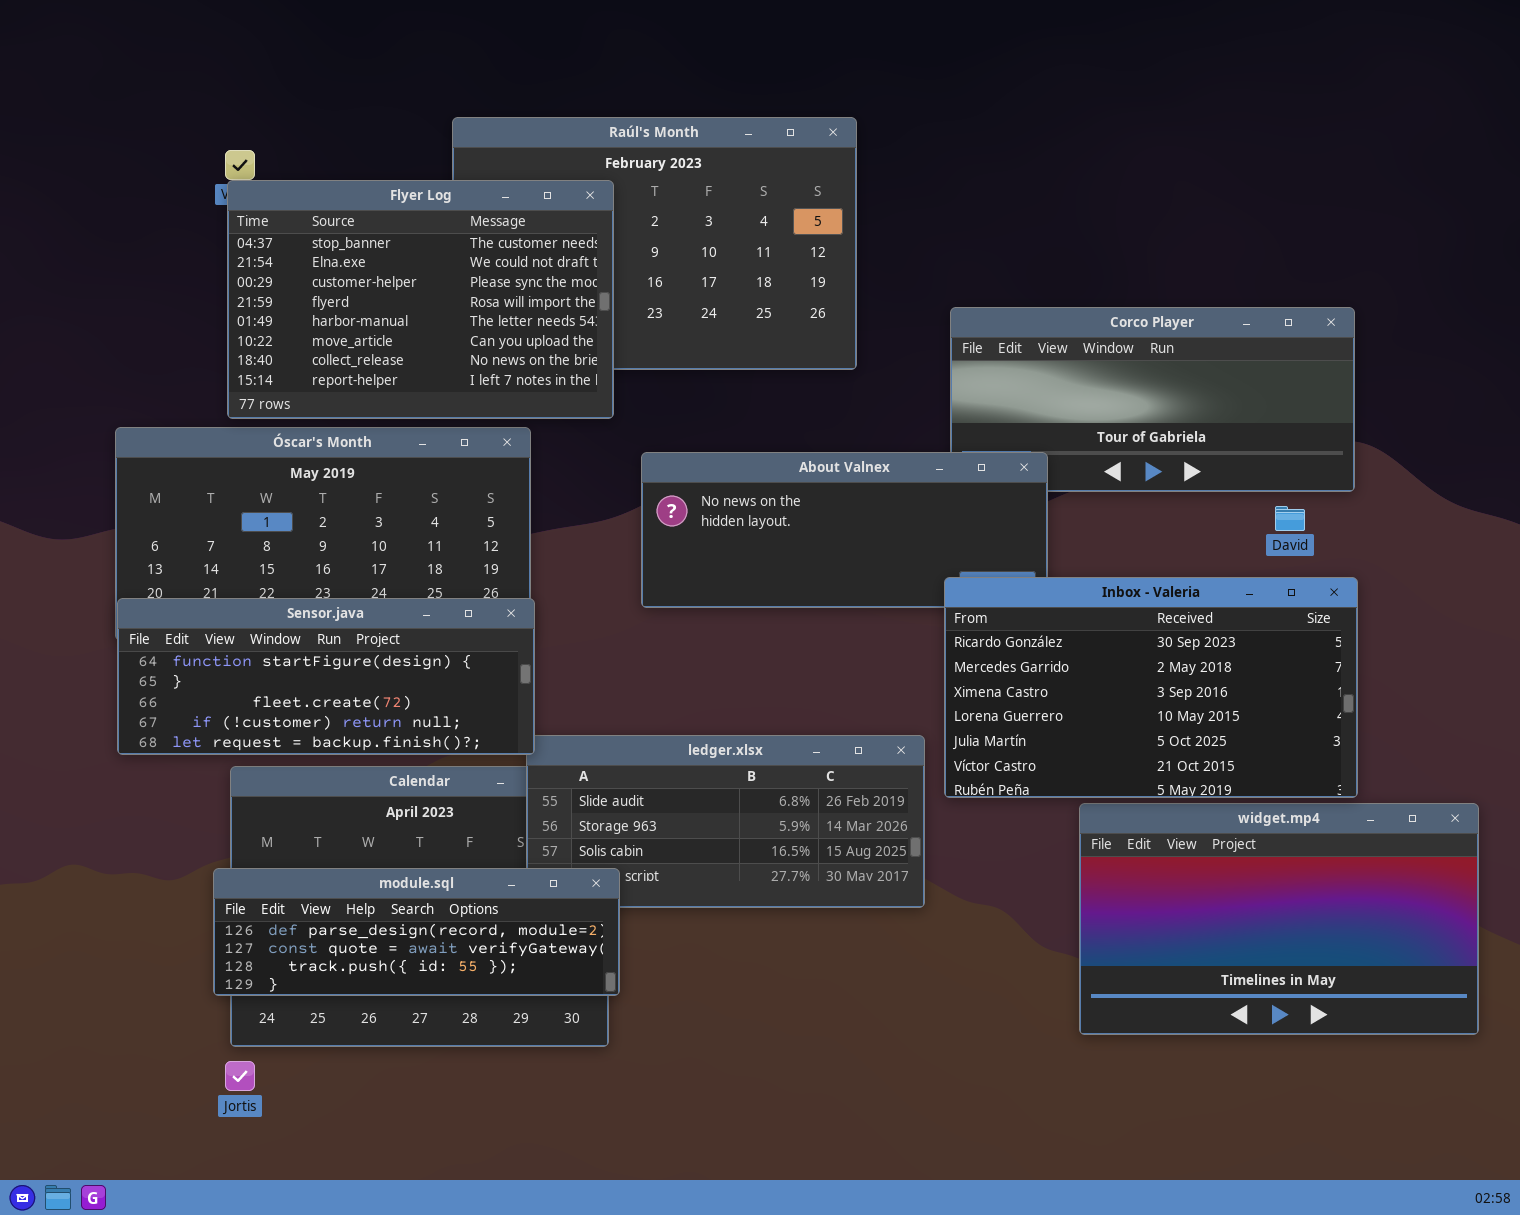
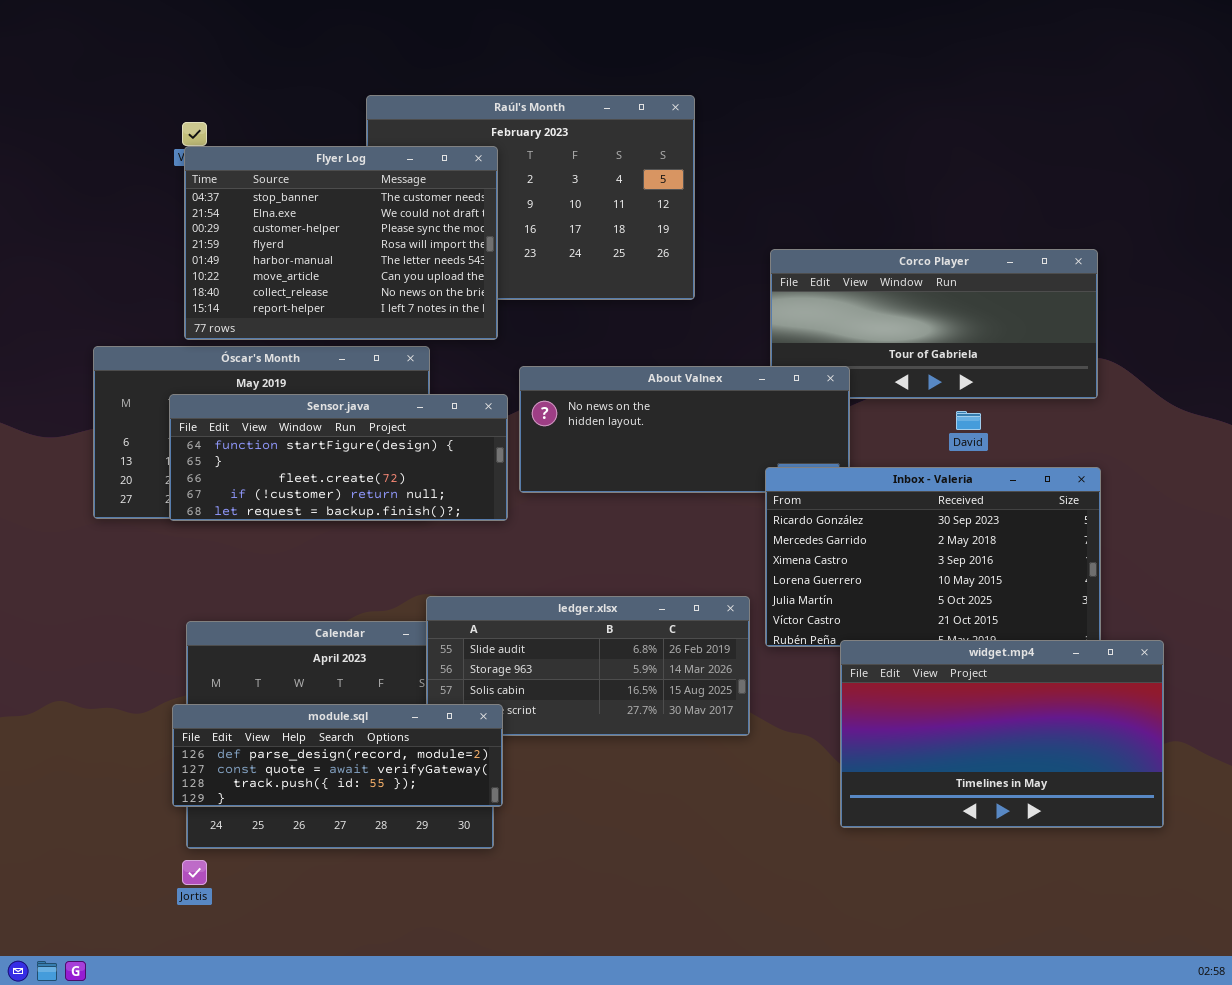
David: [1275,506,1305,531] -> [956,411,981,430], moved
Sensor.java: [117,598,535,755] -> [169,394,508,521], moved
widget.mp4: [1079,803,1479,1035] -> [840,640,1164,828], moved

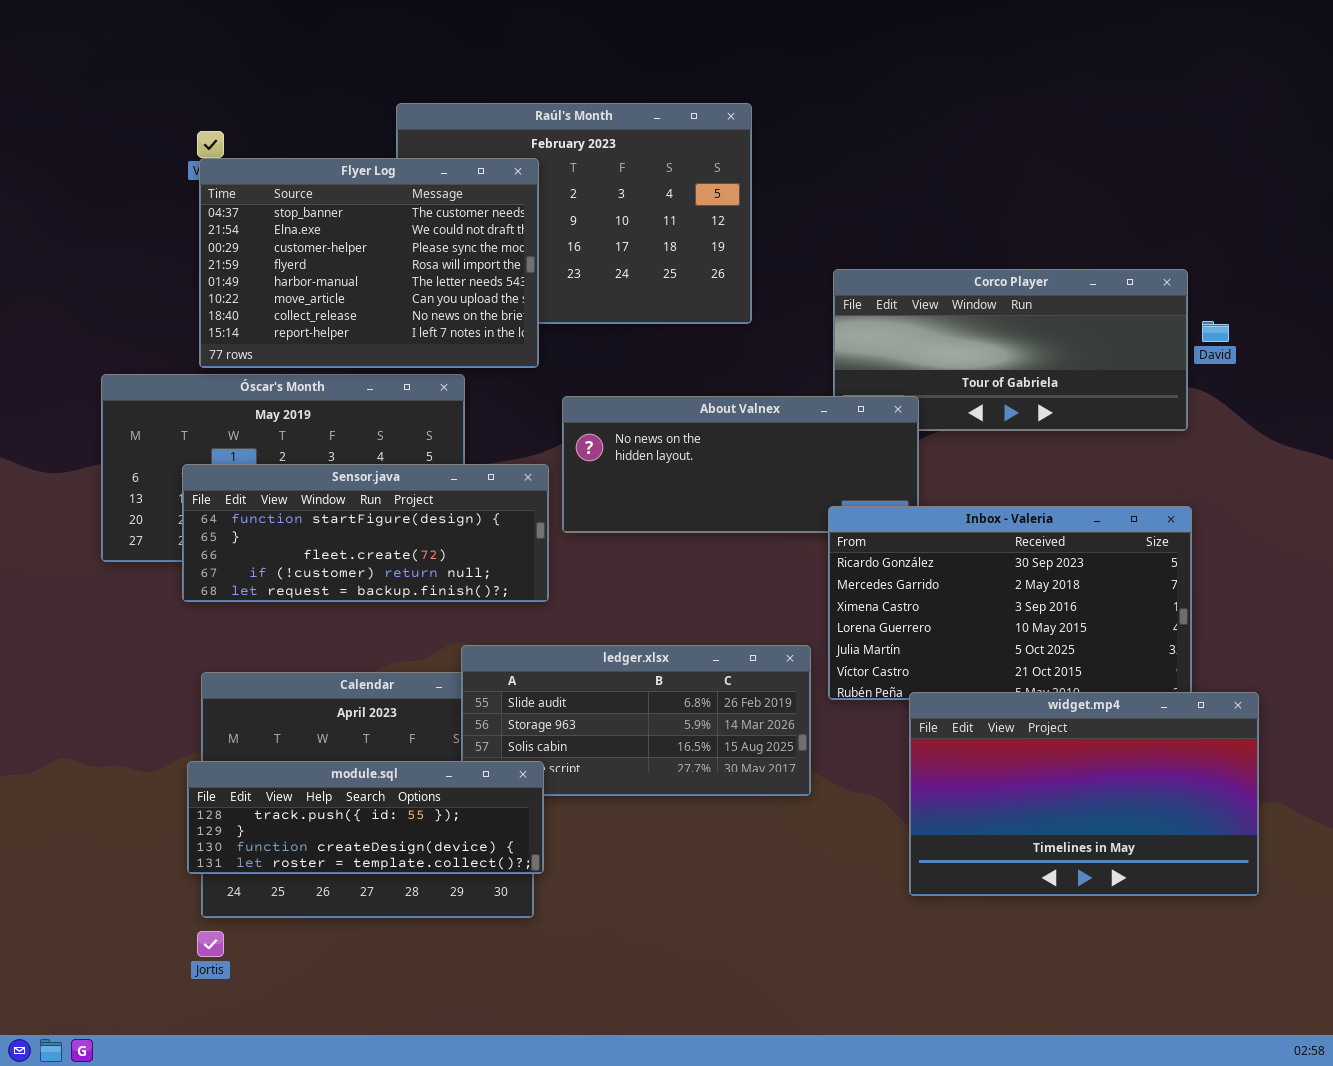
Sensor.java: [169,394,508,521] -> [182,464,549,602], moved
David: [956,411,981,430] -> [1202,321,1229,342], moved
module.sql: [172,704,503,807] -> [187,761,544,874], scrolled down 2 rows

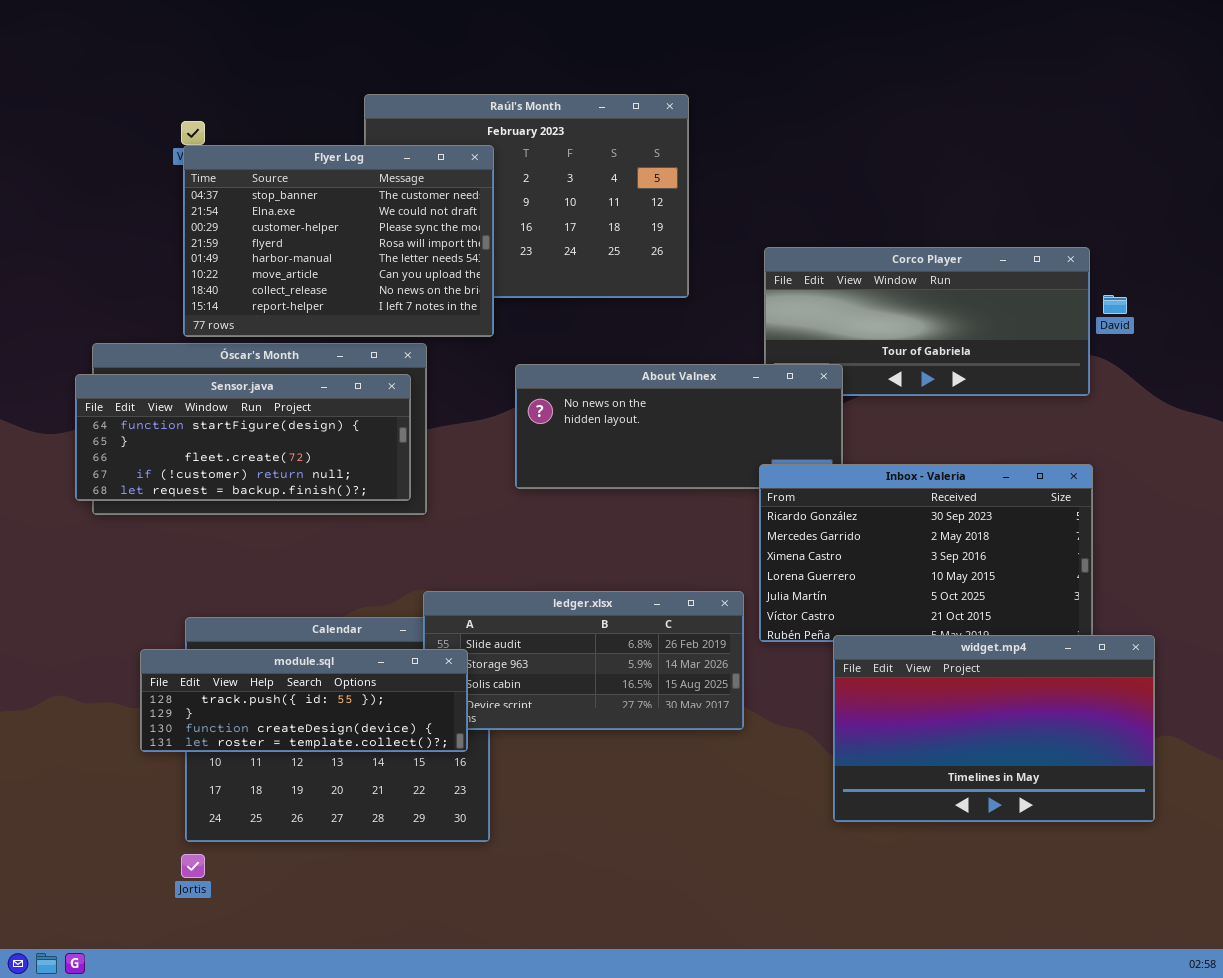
Sensor.java: [182,464,549,602] -> [75,374,411,501], moved
module.sql: [187,761,544,874] -> [140,649,468,752], moved

